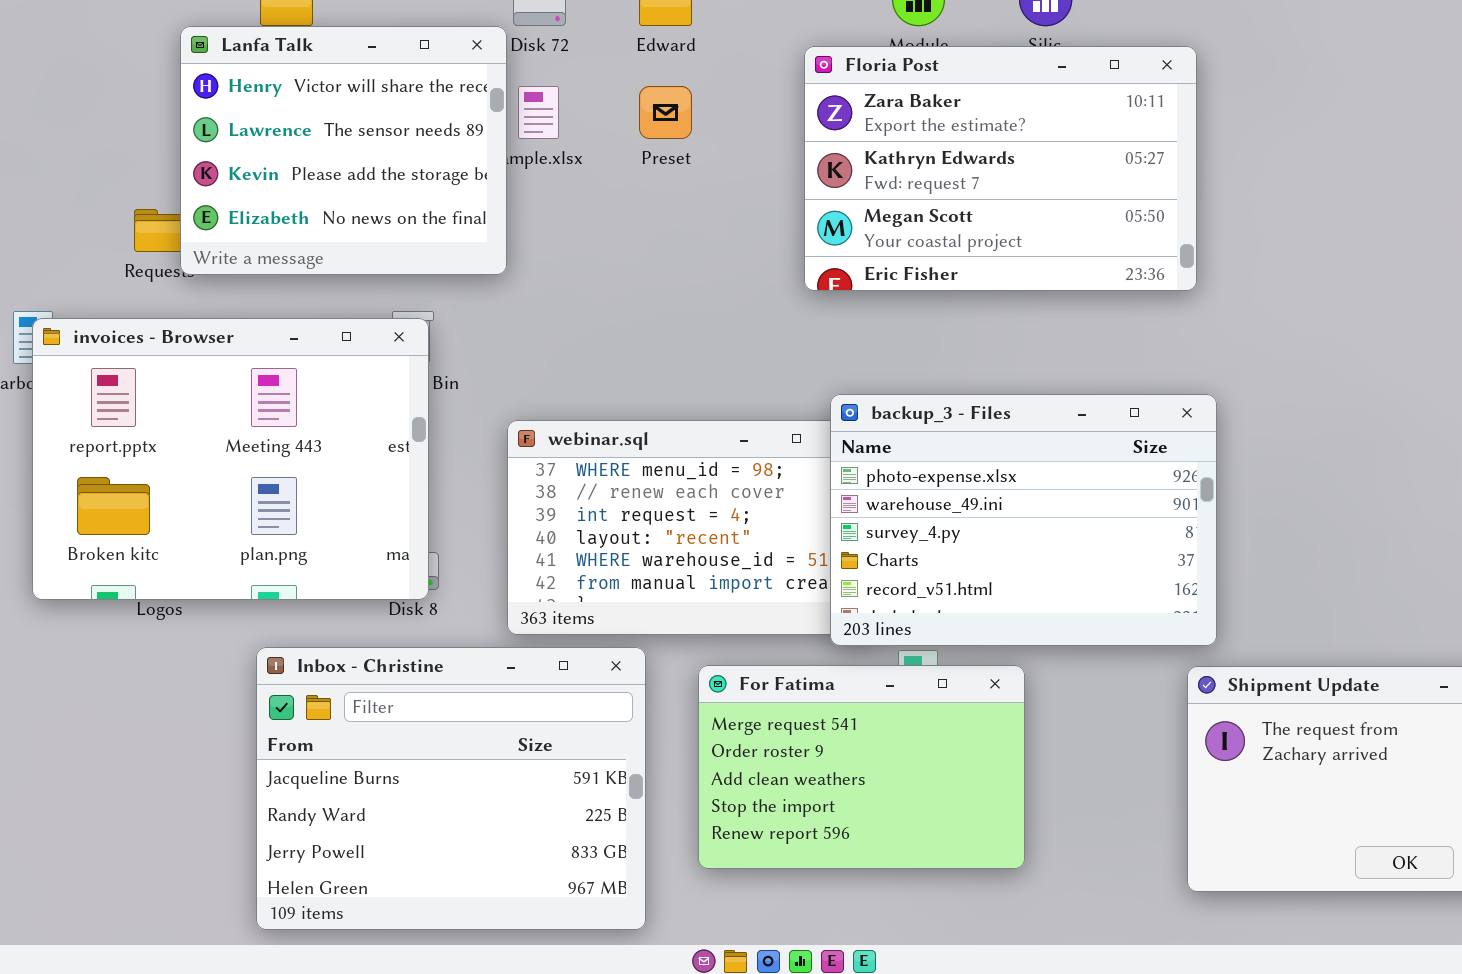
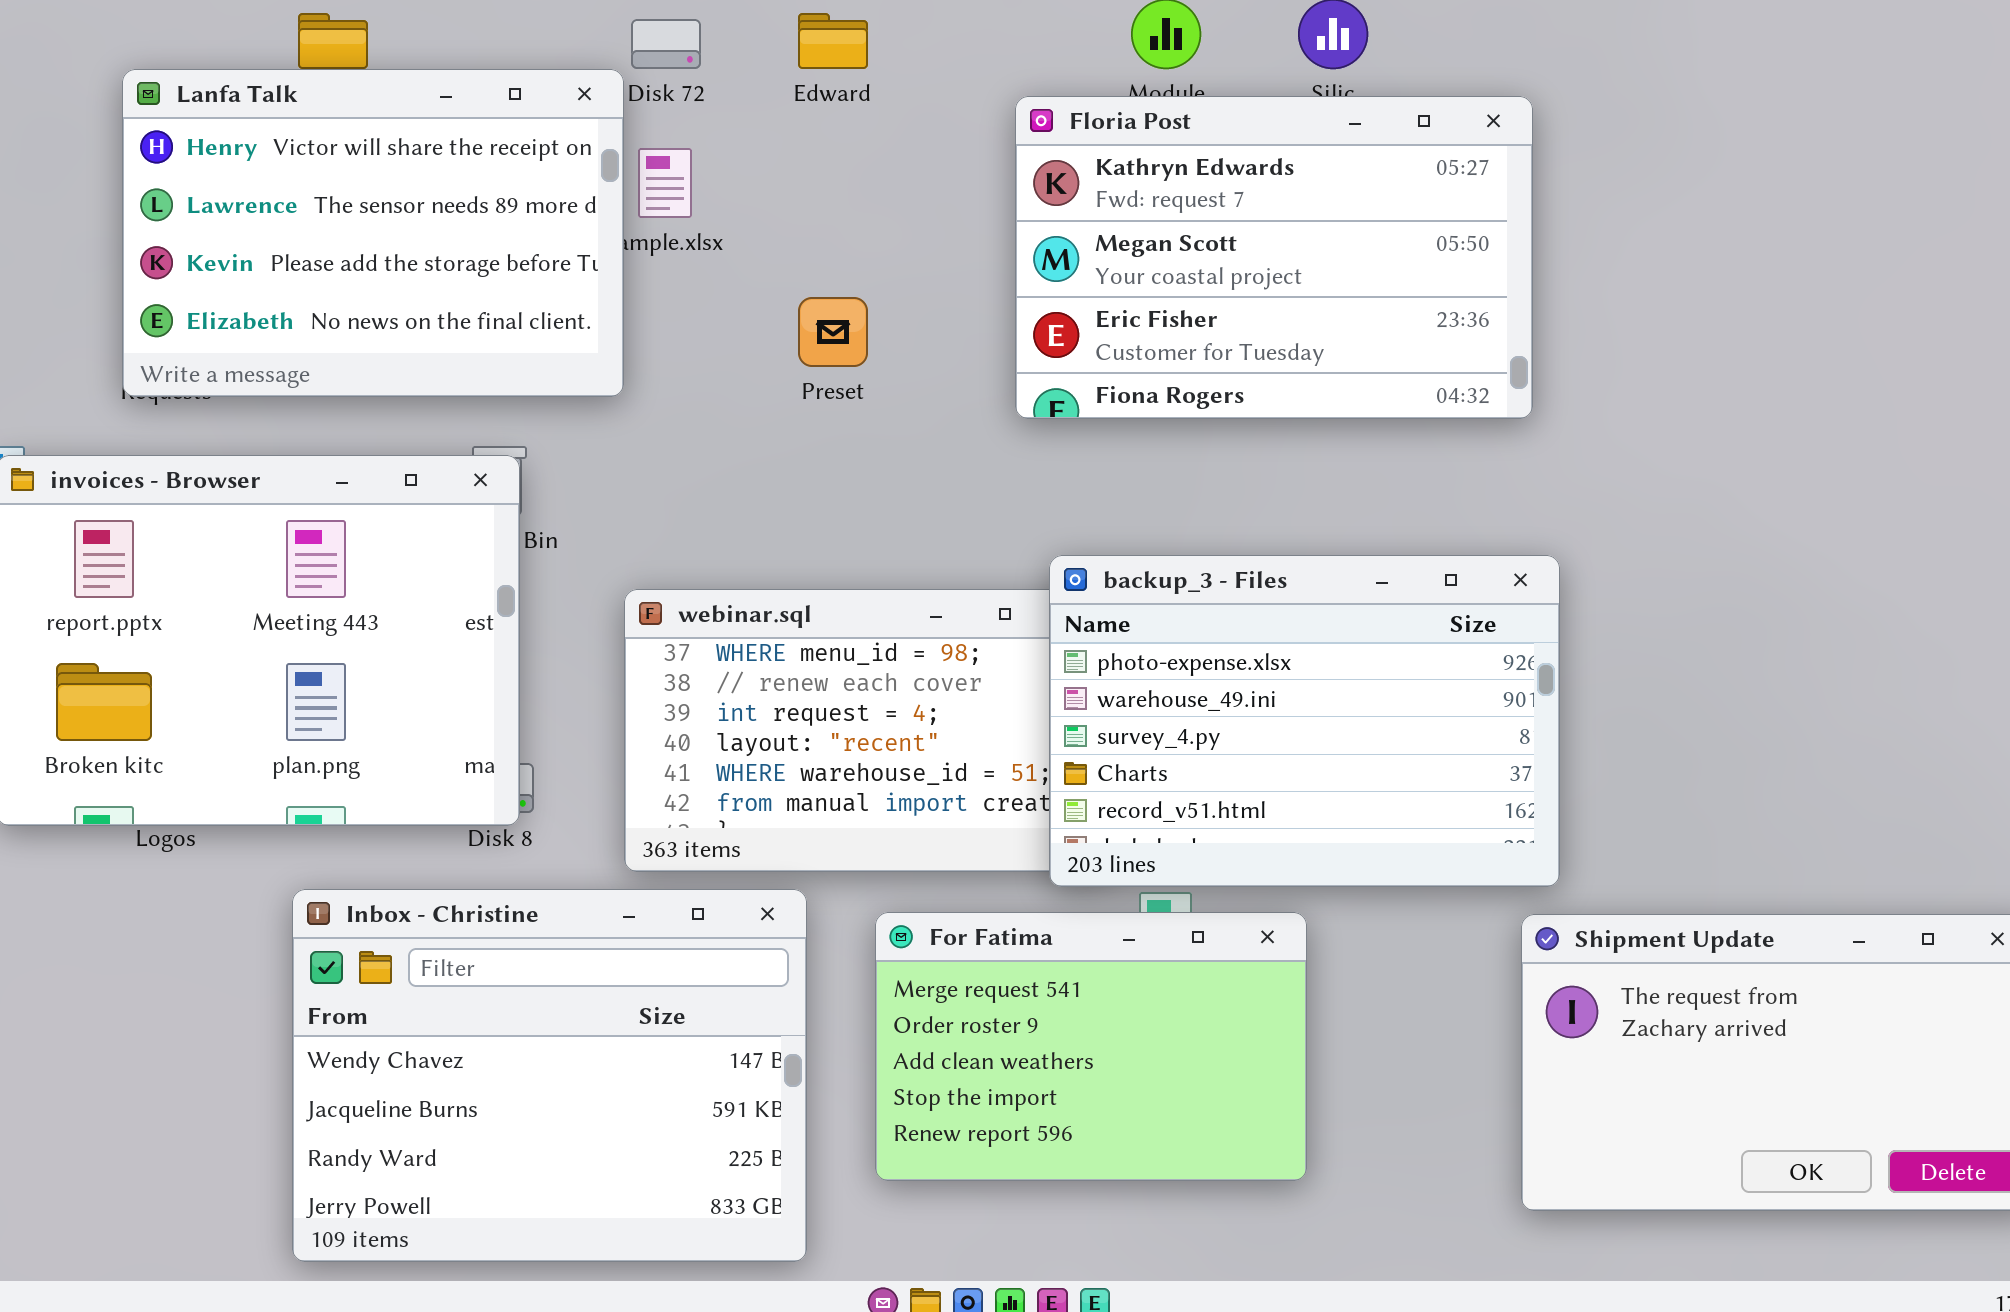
Lanfa Talk: [180,26,507,275] -> [122,69,624,397], resized
Floria Post: [804,46,1197,291] -> [1015,96,1533,419], scrolled down 1 row
Preset: [639,86,692,139] -> [798,297,868,367], moved
Inbox - Christine: [256,647,646,930] -> [292,889,807,1262], scrolled up 1 row

